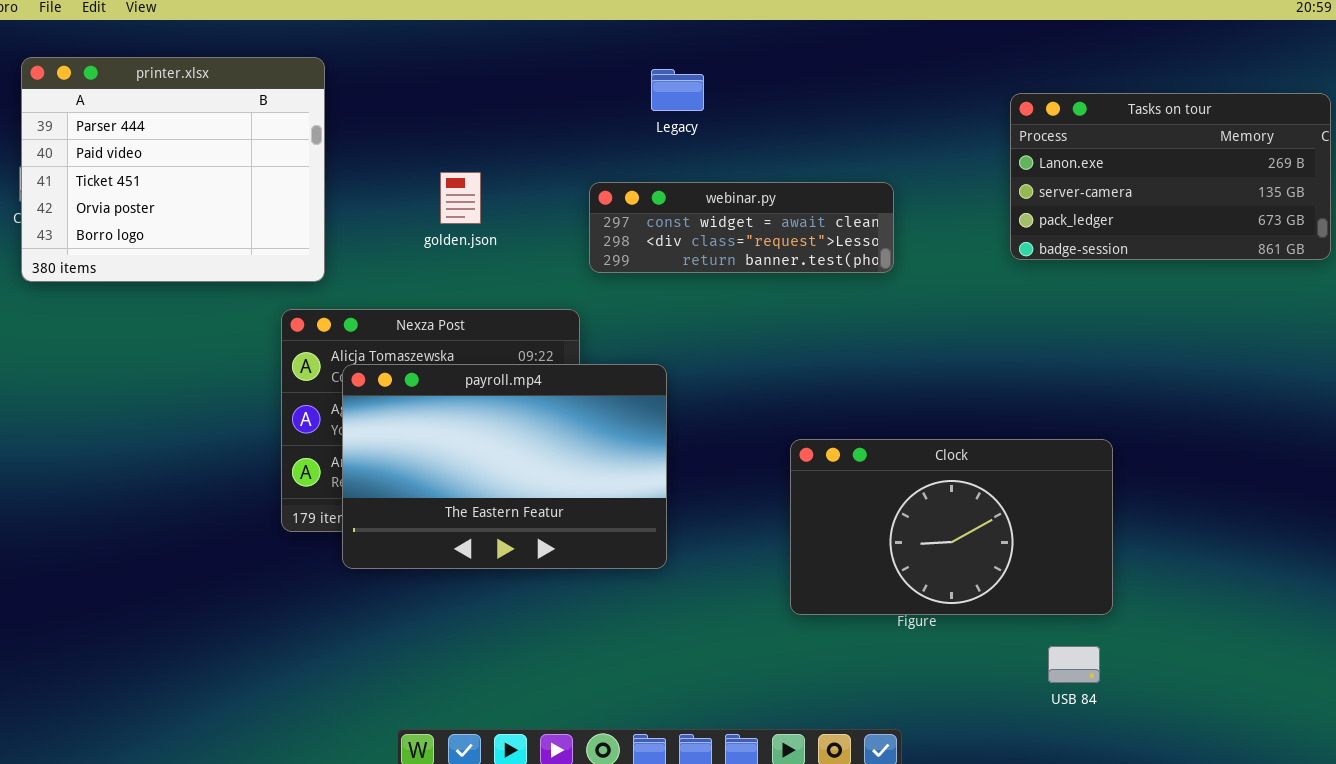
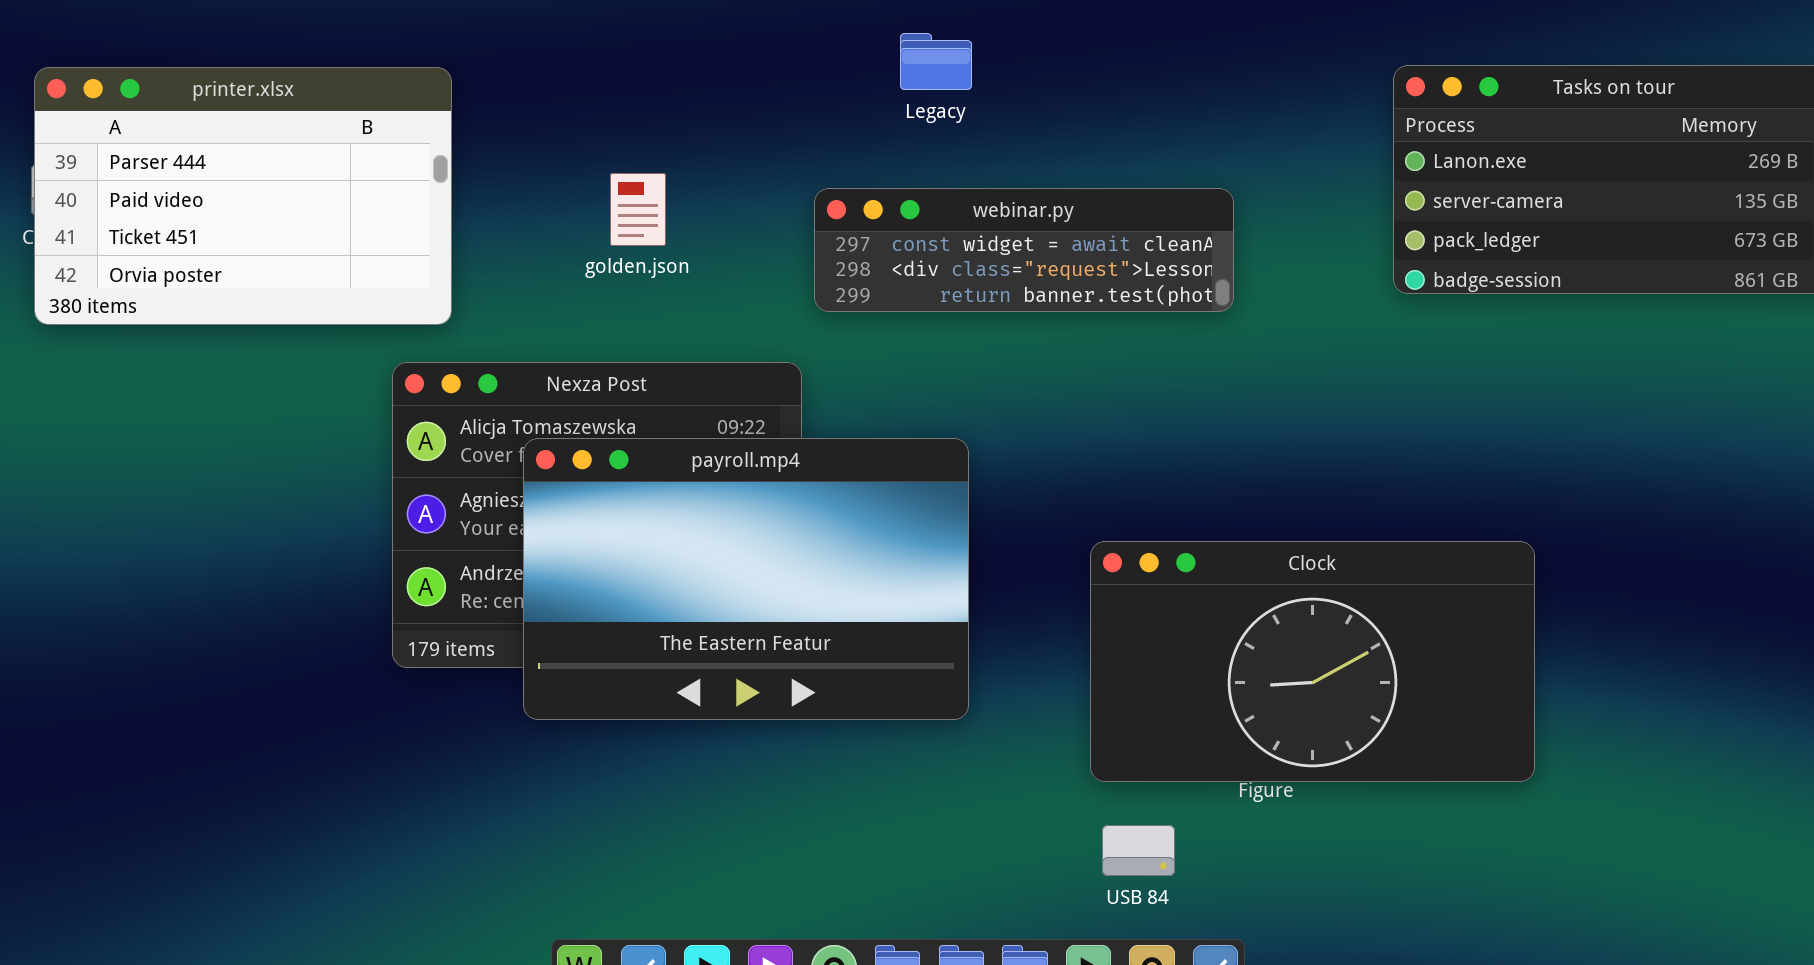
printer.xlsx: [21,57,325,282] -> [34,67,452,325], resized
payroll.mp4: [342,364,667,569] -> [523,438,969,720], moved
USB 84: [1048,646,1100,683] -> [1102,825,1175,876], moved

